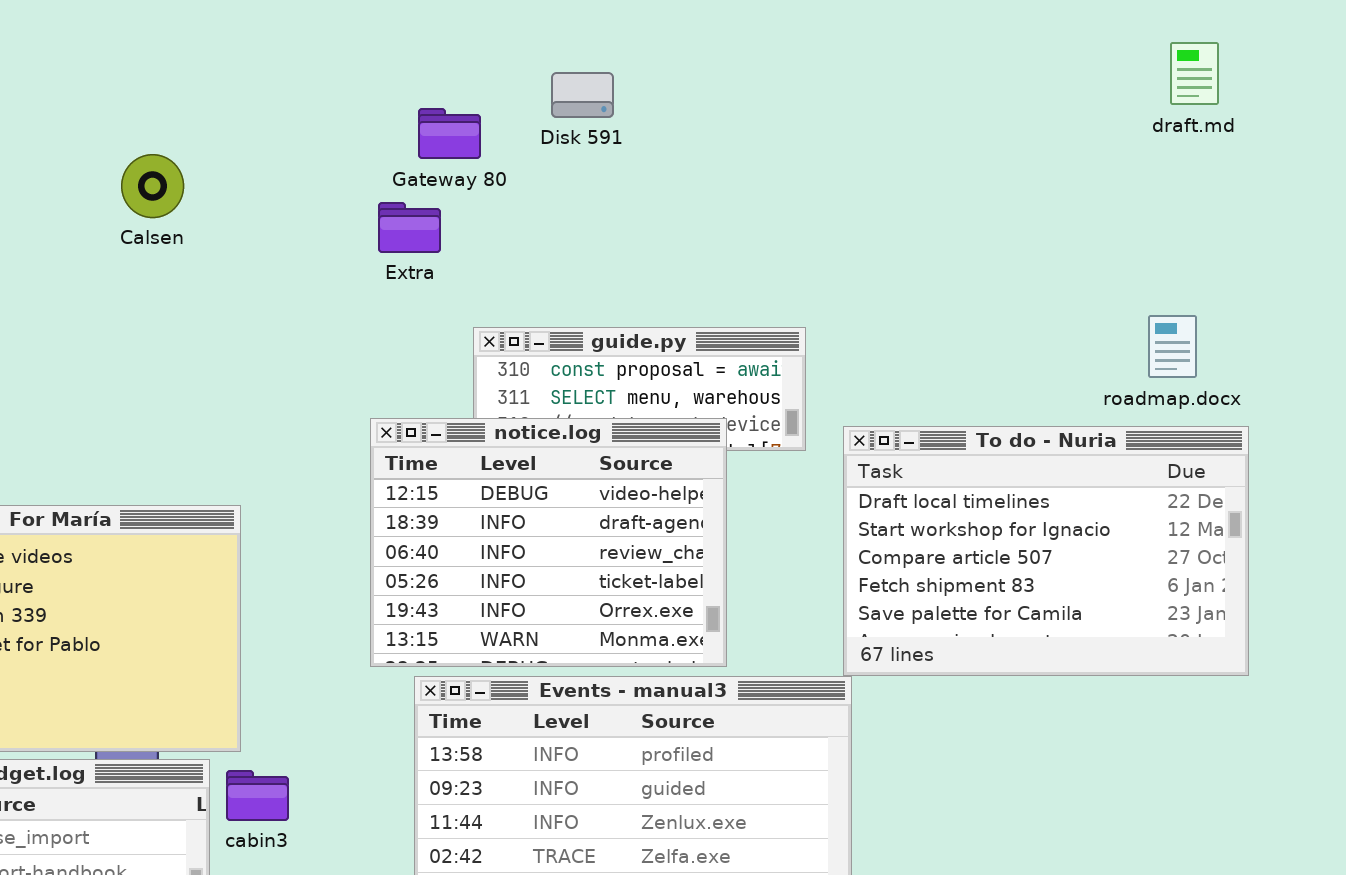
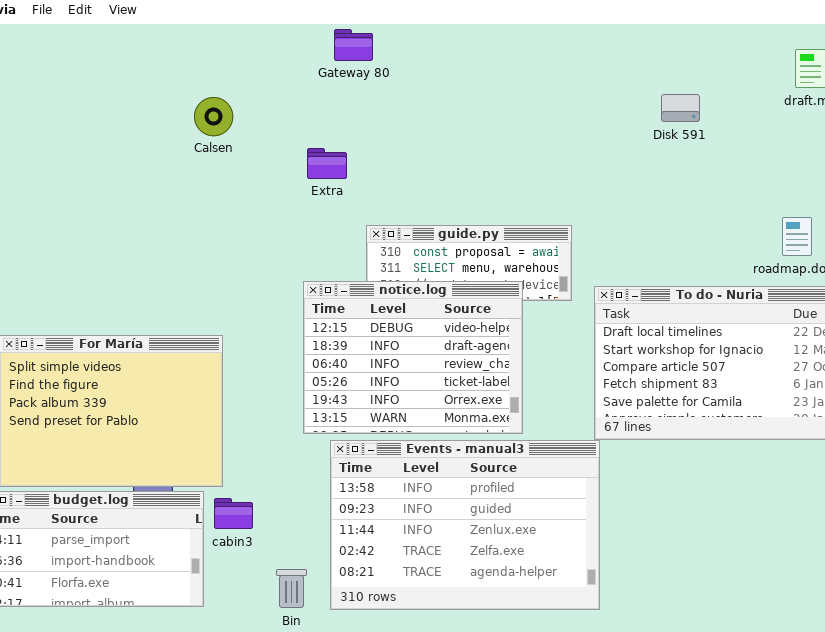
Disk 591: [551,72,614,118] -> [661,94,700,122], moved
Gateway 80: [418,108,481,159] -> [334,29,373,61], moved
Calsen: [121,154,184,218] -> [194,97,233,136], moved

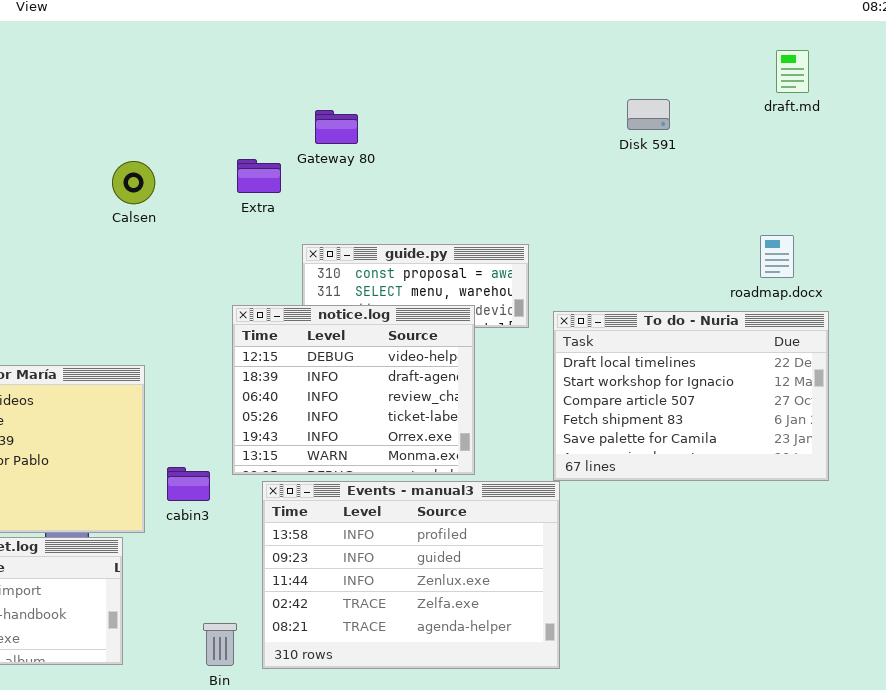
Gateway 80: [334,29,373,61] -> [315,110,358,144], moved
Calsen: [194,97,233,136] -> [112,161,155,204], moved
cabin3: [214,498,253,529] -> [167,467,210,501], moved

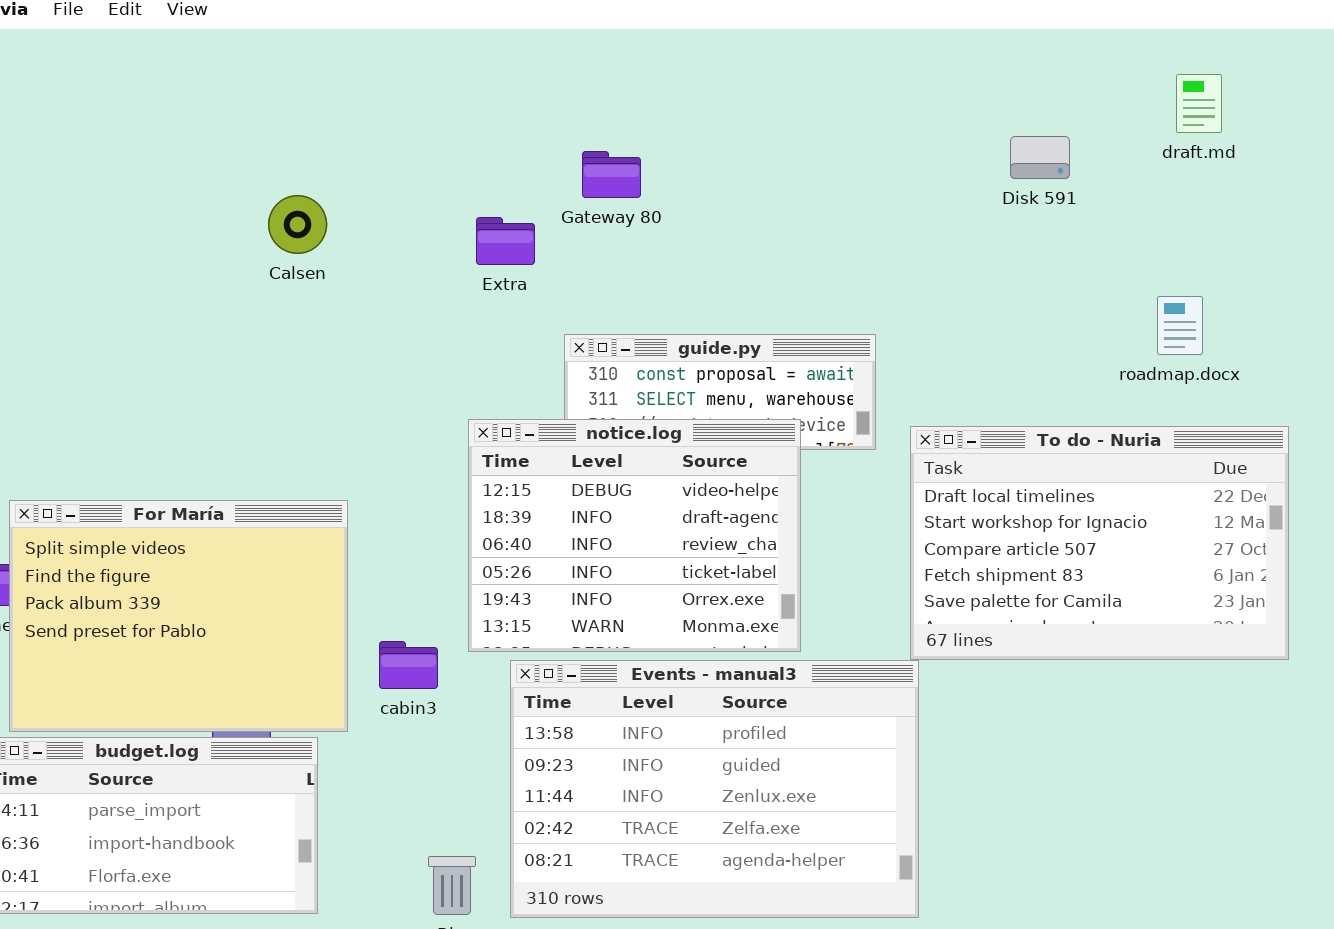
draft.md: [776,50,809,93] -> [1176,74,1222,133], moved
Calsen: [112,161,155,204] -> [268,195,327,254], moved
roadmap.docx: [760,235,794,278] -> [1157,296,1203,355], moved

